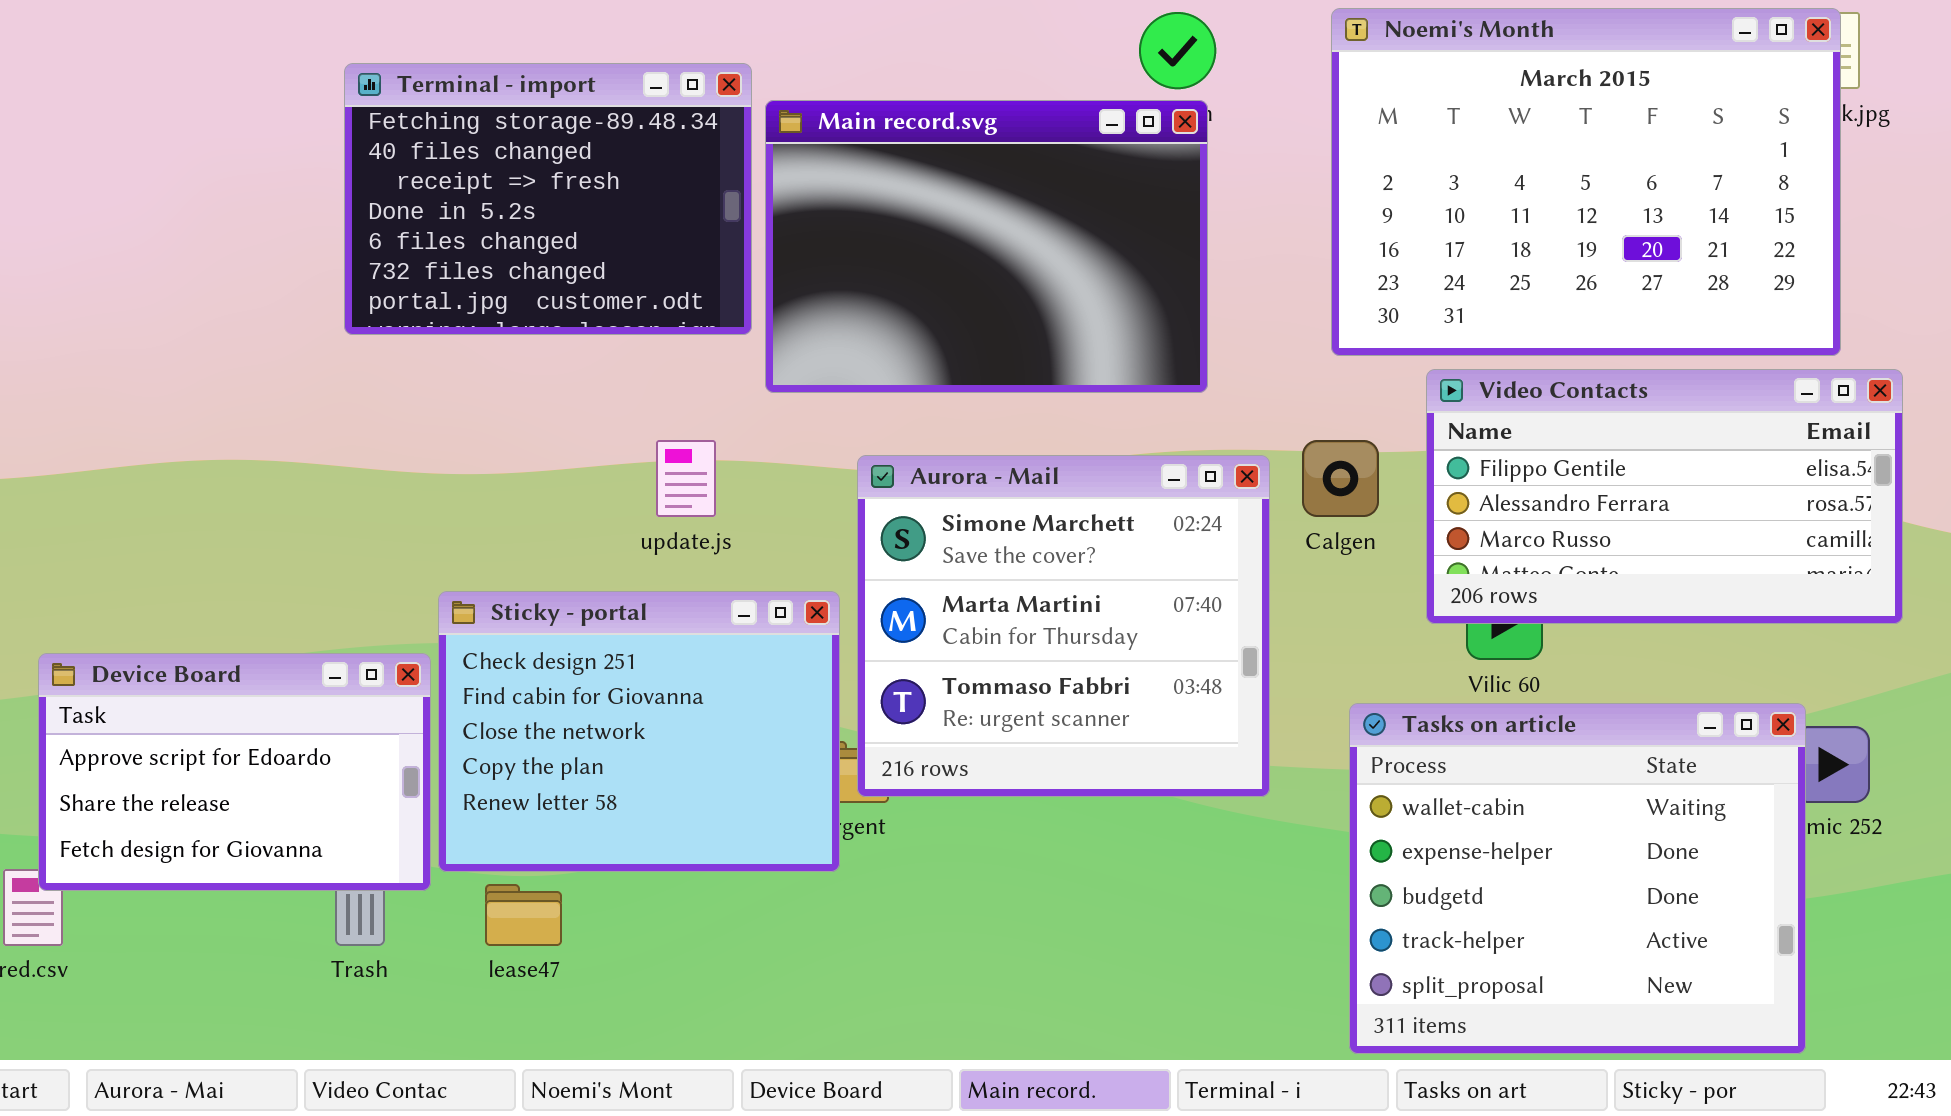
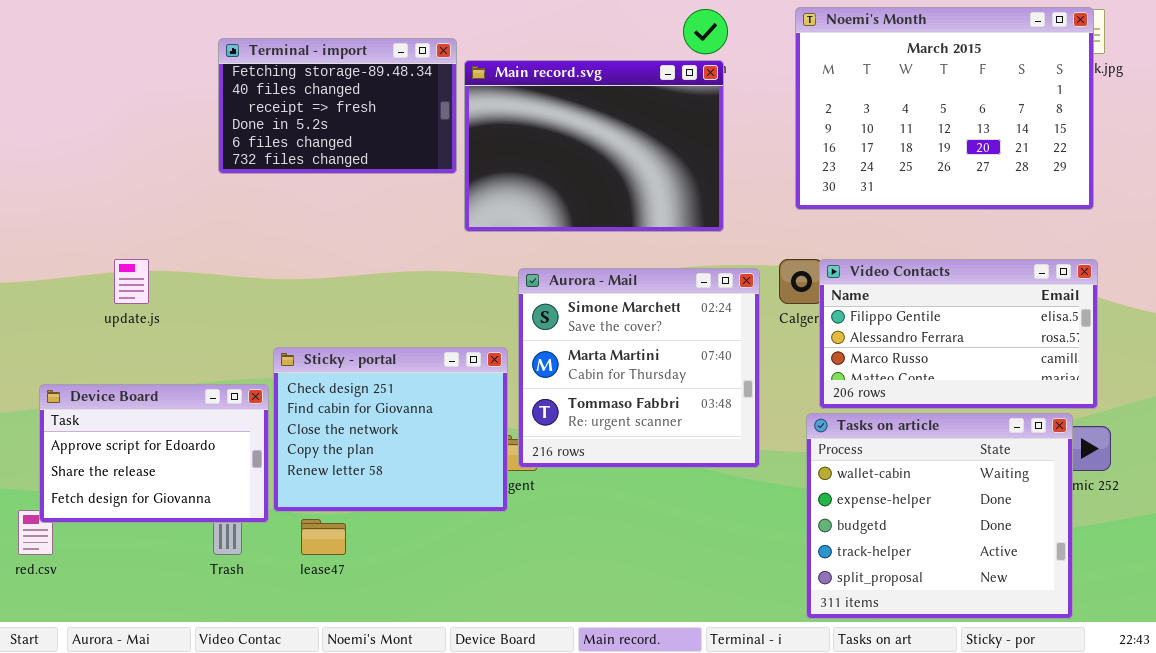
Terminal - import: [344,63,752,335] -> [218,38,457,174], resized
Video Contacts: [1426,369,1903,624] -> [819,259,1098,409], moved
update.js: [656,440,716,517] -> [114,259,149,304], moved

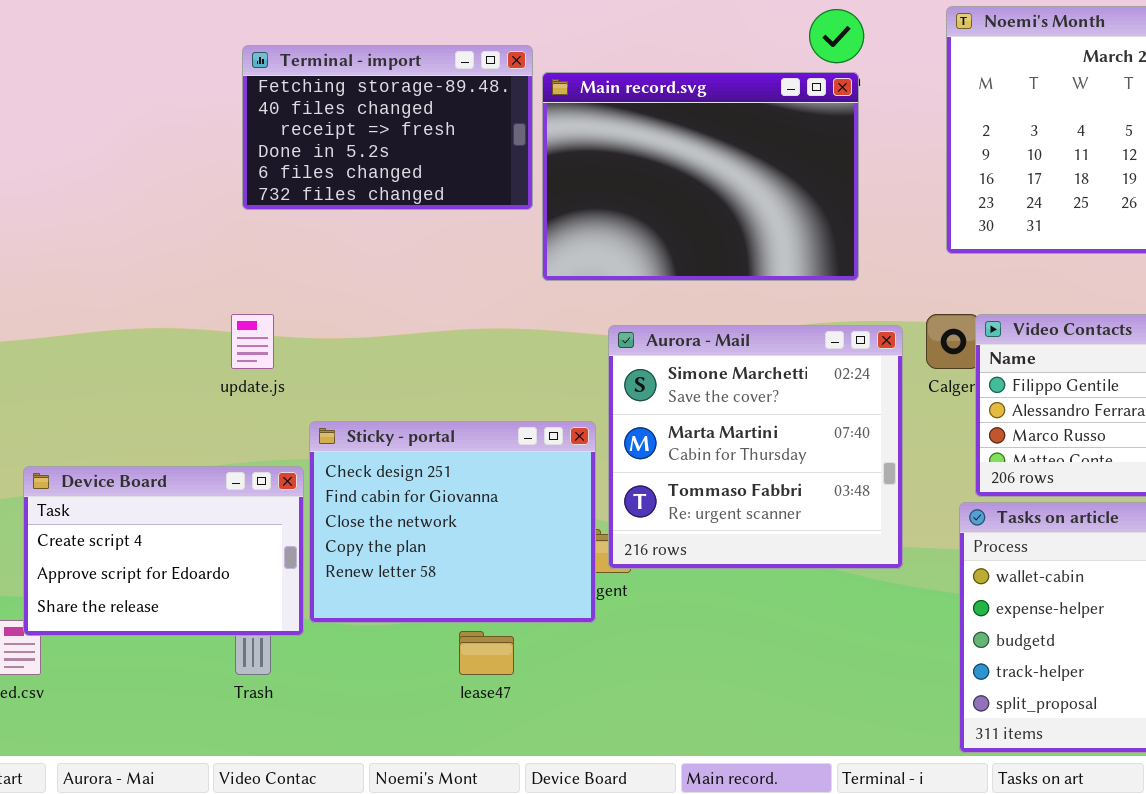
update.js: [114,259,149,304] -> [231,314,274,369], moved
Device Board: [39,384,269,523] -> [23,466,304,636], scrolled up 1 row
lease47: [301,519,346,555] -> [459,631,514,675], moved

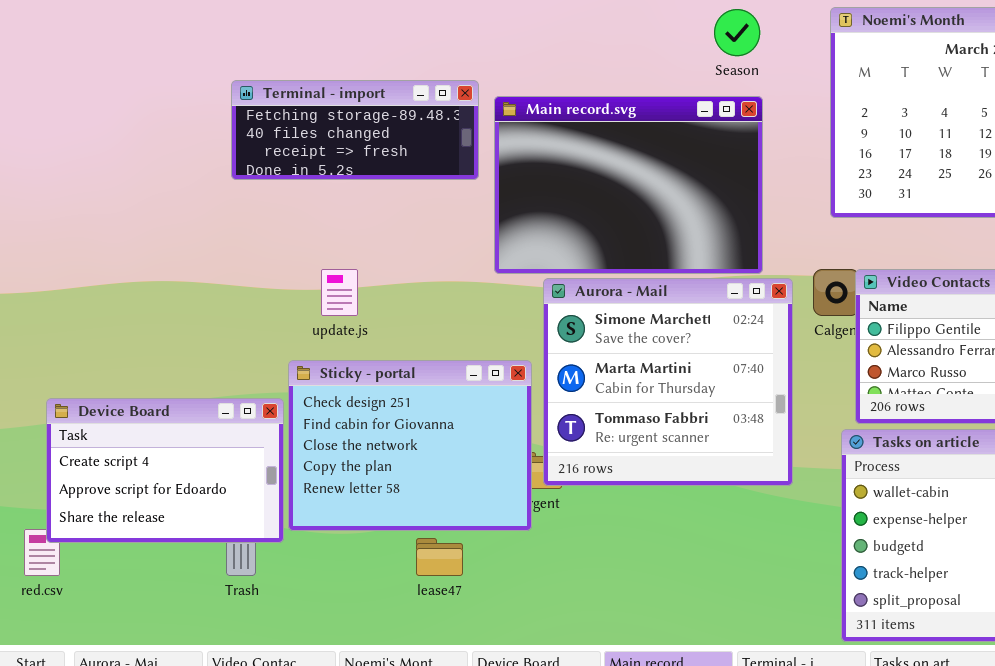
Terminal - import: [242,45,533,210] -> [231,80,479,180], resized
Main record.svg: [542,72,859,281] -> [494,96,763,274], moved
update.js: [231,314,274,369] -> [321,269,358,316], moved

